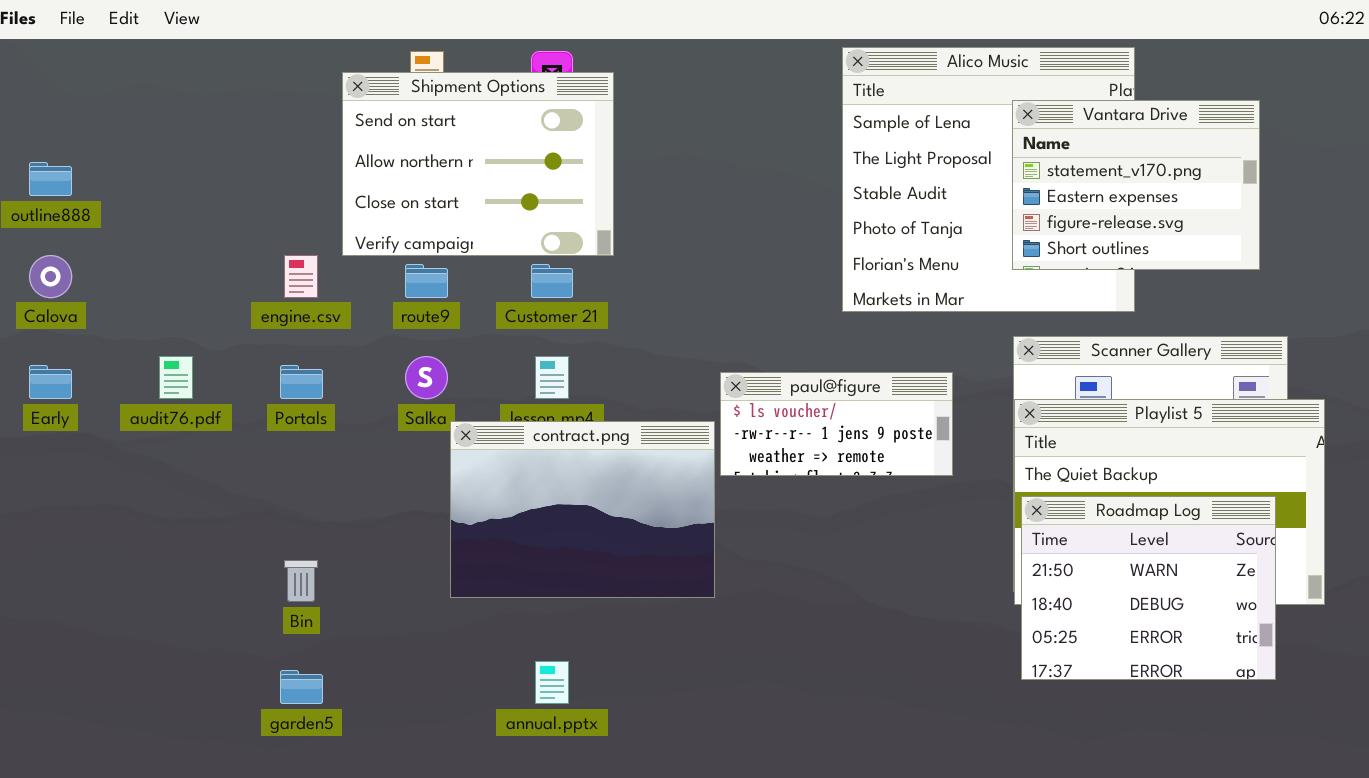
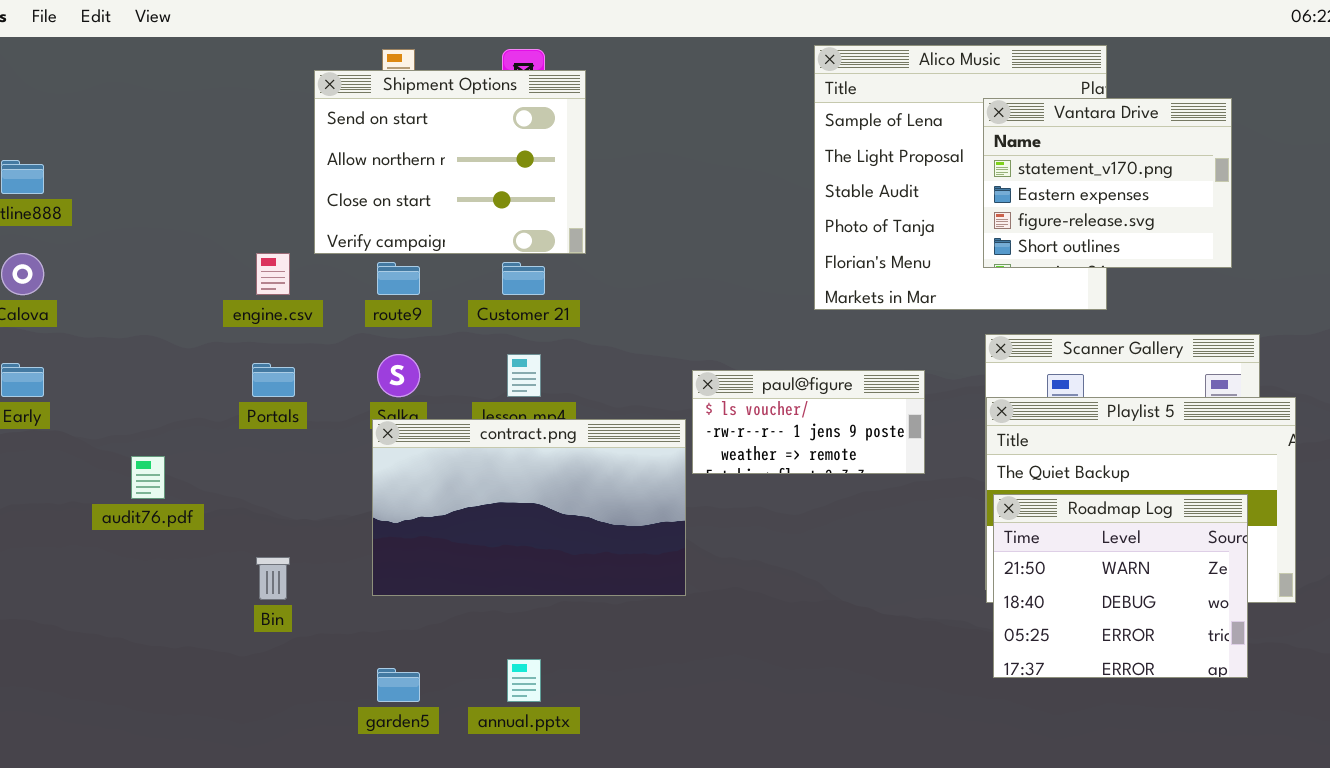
audit76.pdf: [159,356,193,399] -> [131,456,165,499], moved
contract.png: [450,421,715,598] -> [372,419,686,596], resized
garden5: [280,670,323,704] -> [377,668,420,702], moved

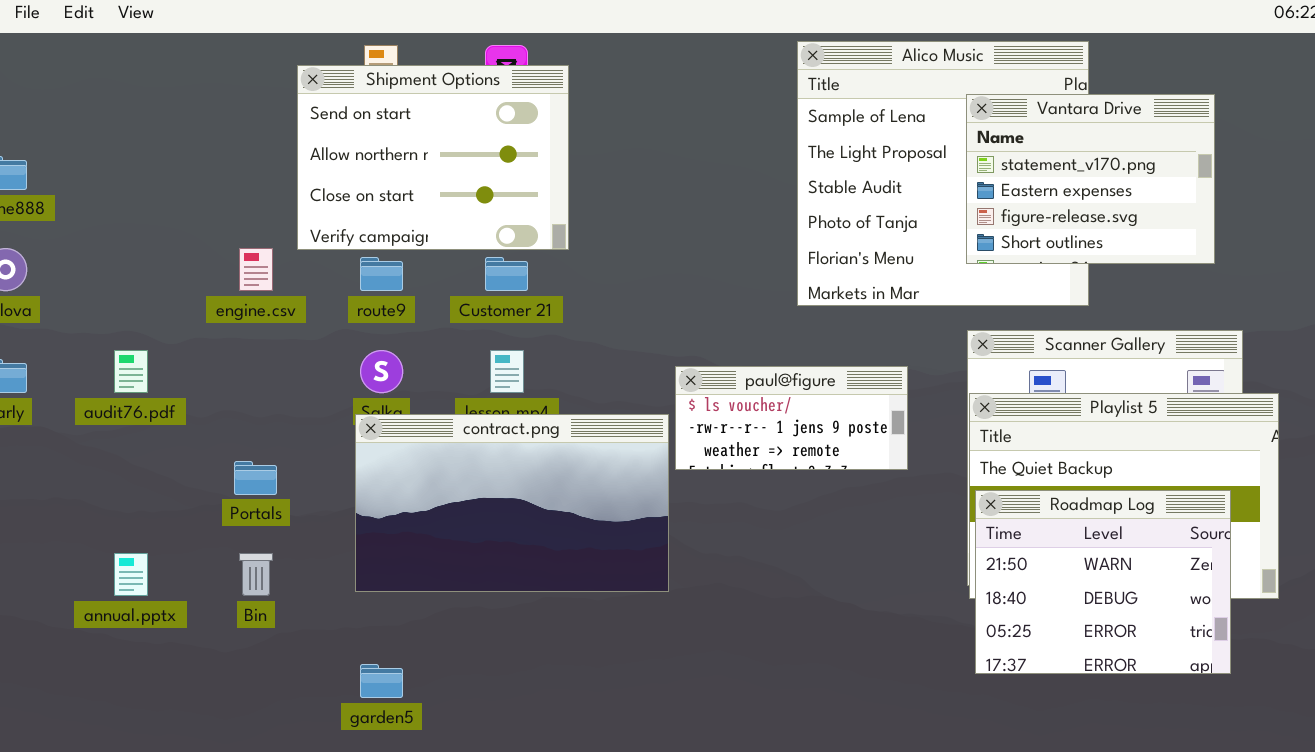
Portals: [252,363,295,397] -> [234,461,277,495], moved
audit76.pdf: [131,456,165,499] -> [114,350,148,393], moved
annual.pptx: [507,659,541,702] -> [114,553,148,596], moved

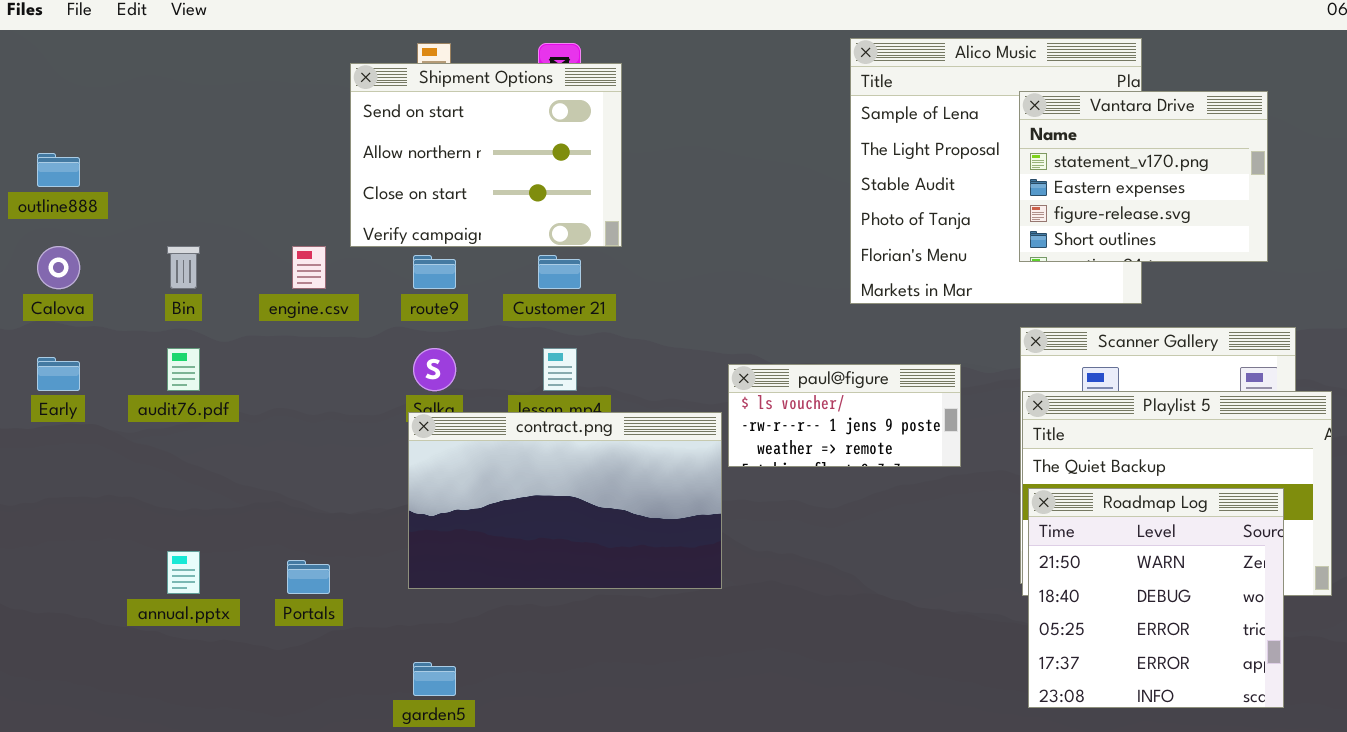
Portals: [234,461,277,495] -> [287,560,330,594], moved
Roadmap Log: [975,490,1231,674] -> [1028,488,1284,708], resized
Bin: [239,553,273,596] -> [167,246,200,289], moved

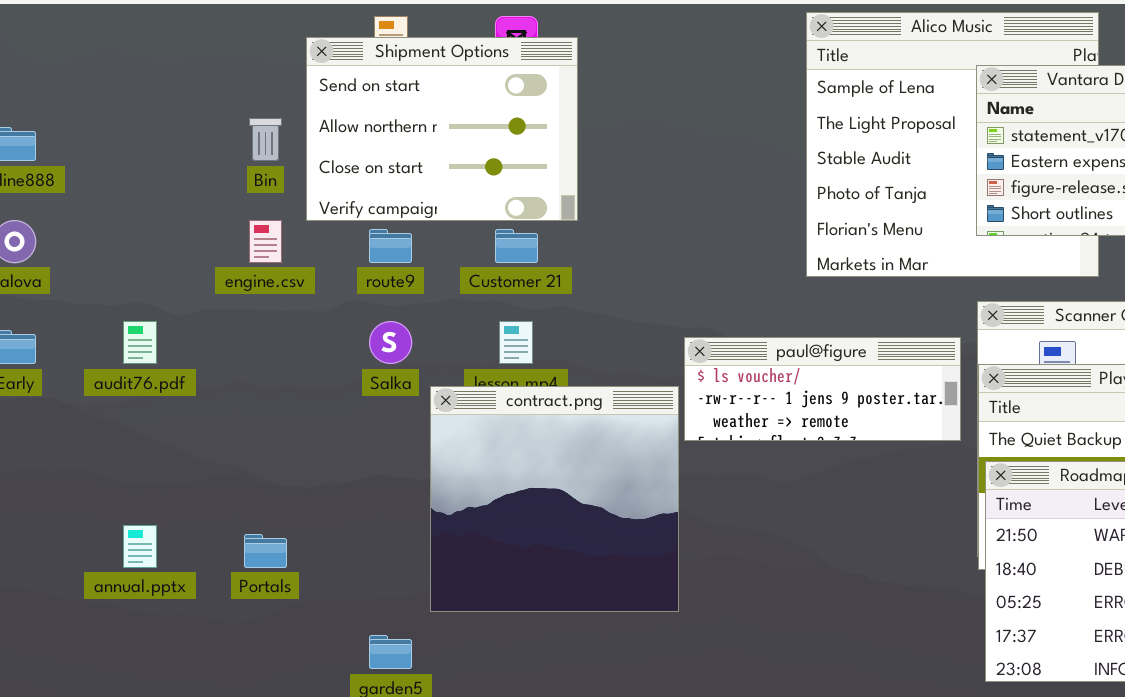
Bin: [167,246,200,289] -> [249,118,282,161], moved
paul@figure: [728,364,961,467] -> [684,337,961,441], resized
contract.png: [408,412,722,589] -> [430,386,679,612], resized

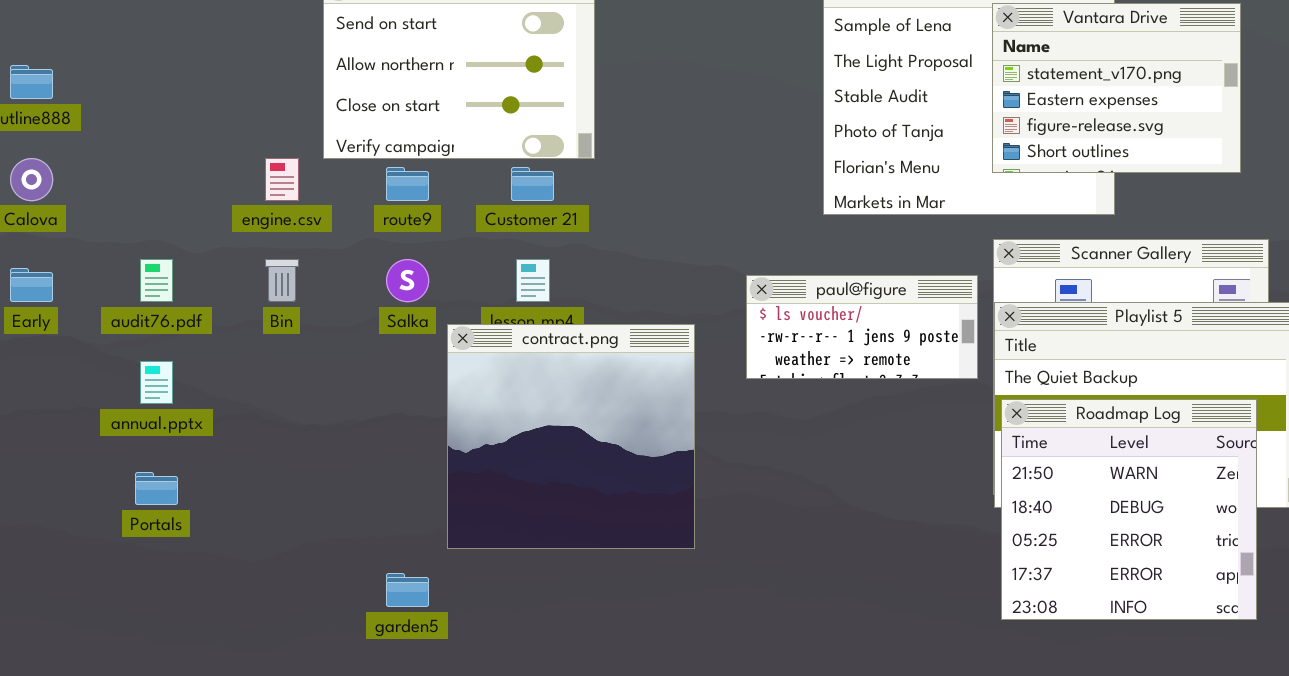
Bin: [249,118,282,161] -> [265,259,299,302], moved
paul@figure: [684,337,961,441] -> [746,275,978,379], resized
annual.pptx: [123,525,157,568] -> [140,361,173,404], moved
Portals: [244,534,287,568] -> [135,472,178,505], moved

